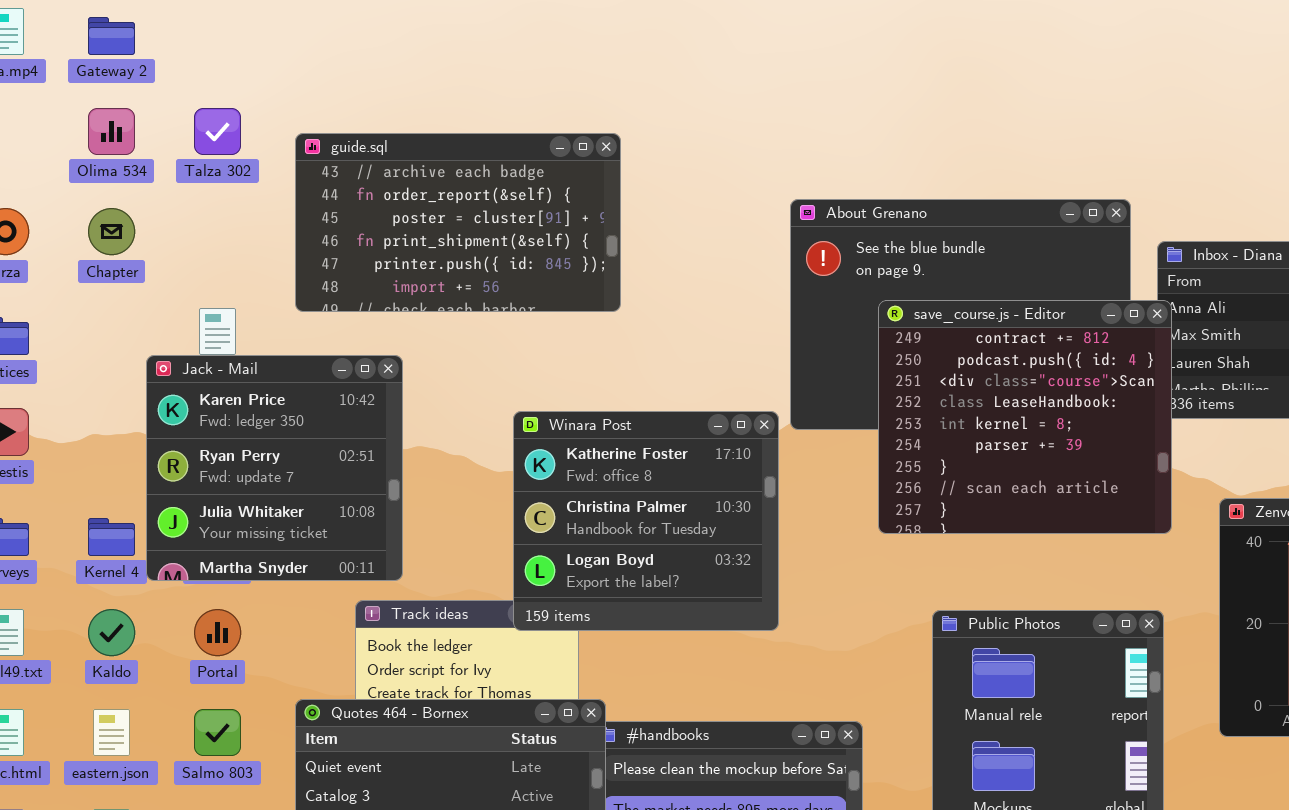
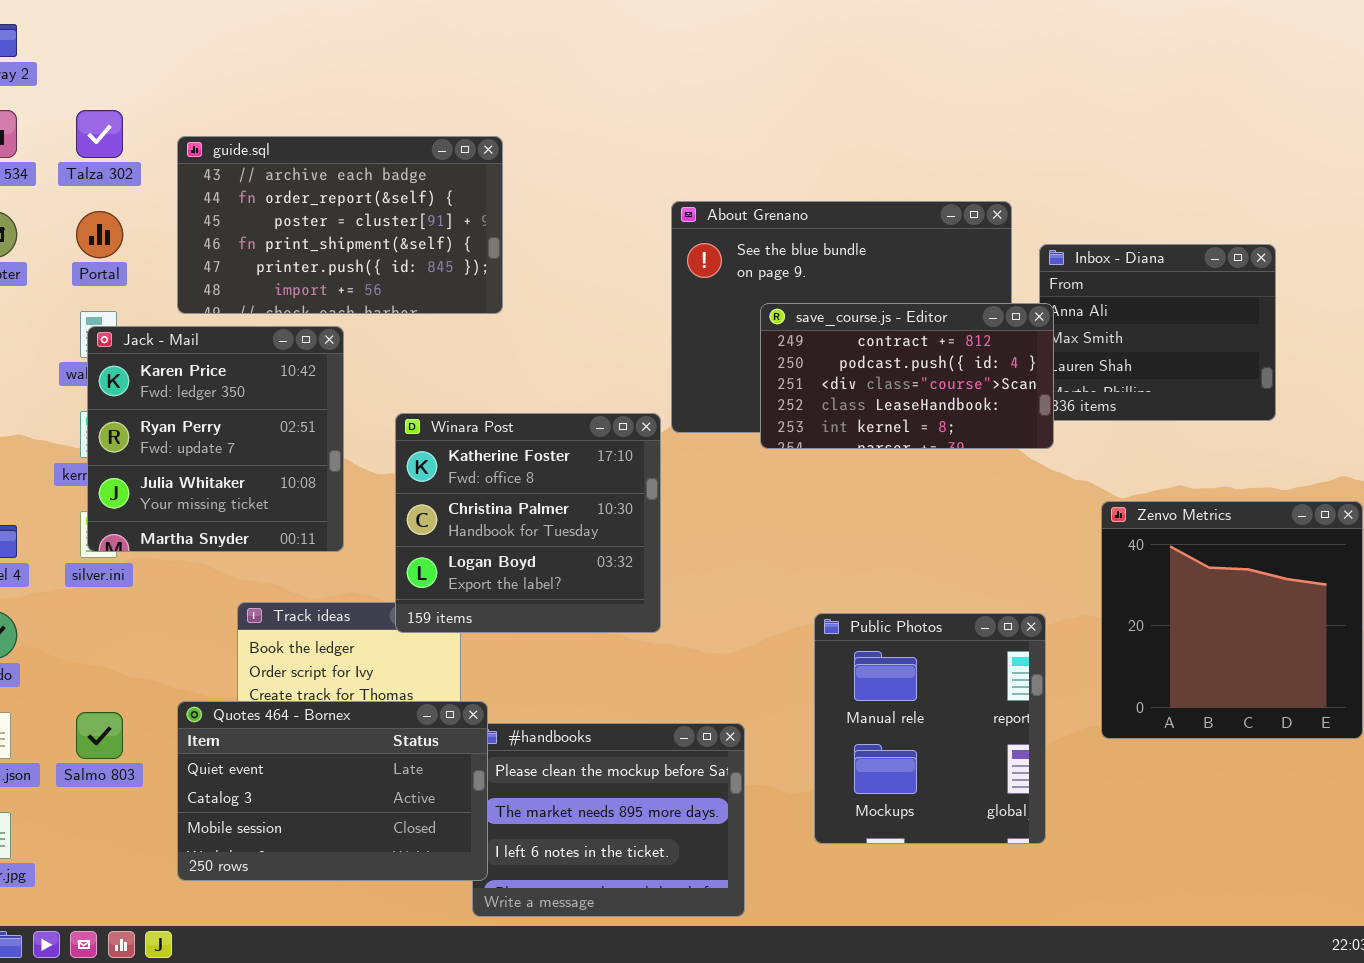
save_course.js - Editor: [878,300,1172,534] -> [760,303,1054,449], resized
Jack - Mail: [146,355,403,581] -> [87,326,344,552], moved
Portal: [194,609,241,656] -> [76,211,123,258], moved

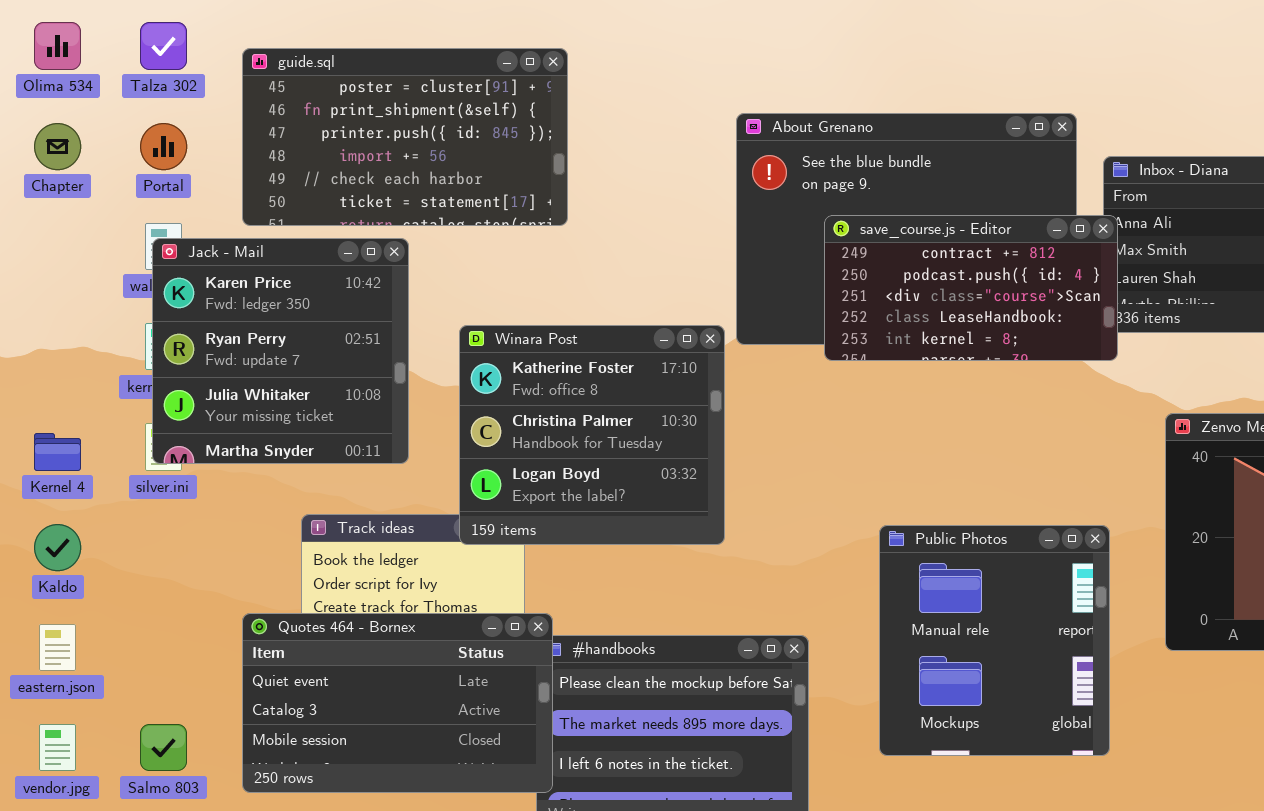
guide.sql: [177,136,503,314] -> [242,48,568,226], scrolled down 2 rows
Salmo 803: [76,712,123,759] -> [140,724,187,771], moved

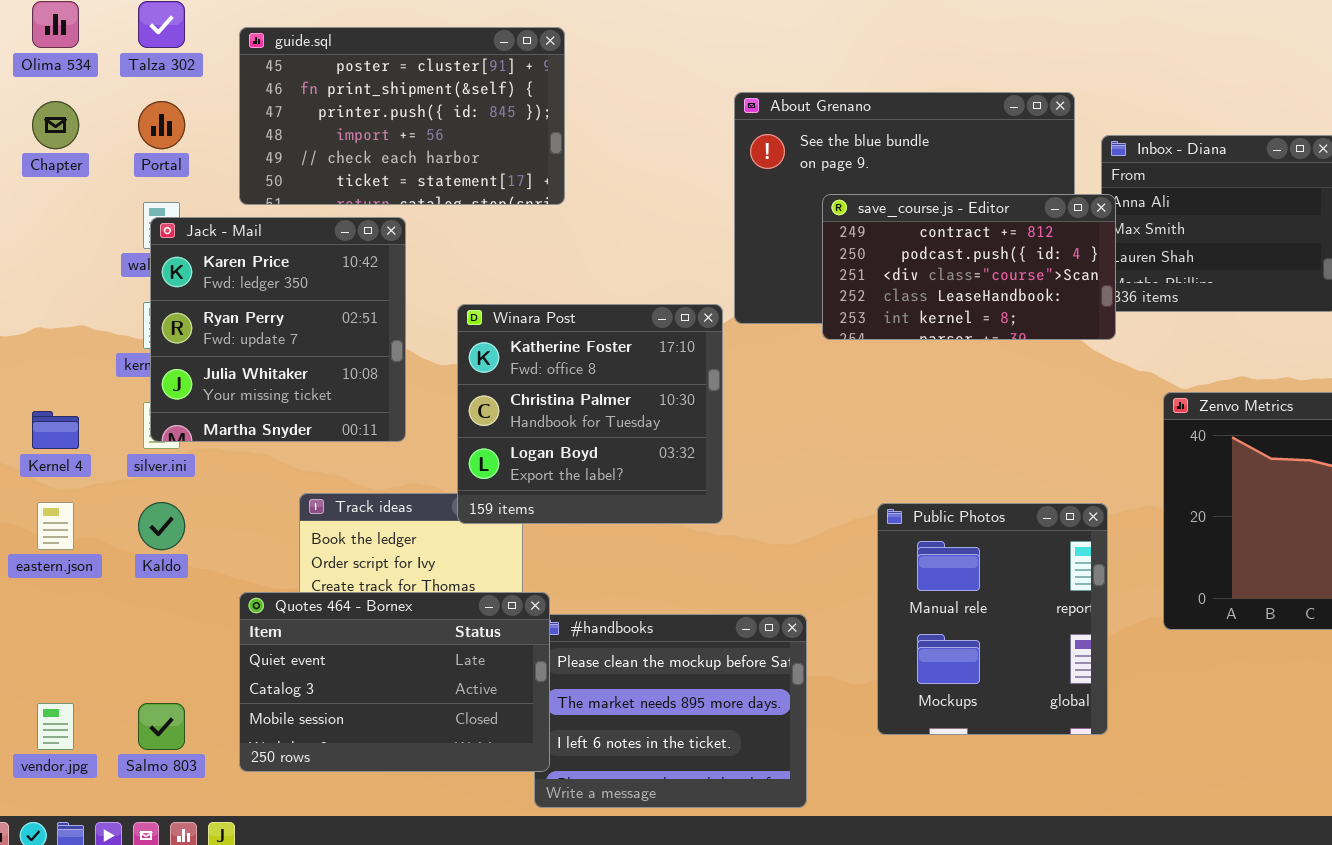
Kaldo: [34,524,81,571] -> [138,502,185,550], moved
eastern.json: [39,624,76,671] -> [37,502,74,550], moved

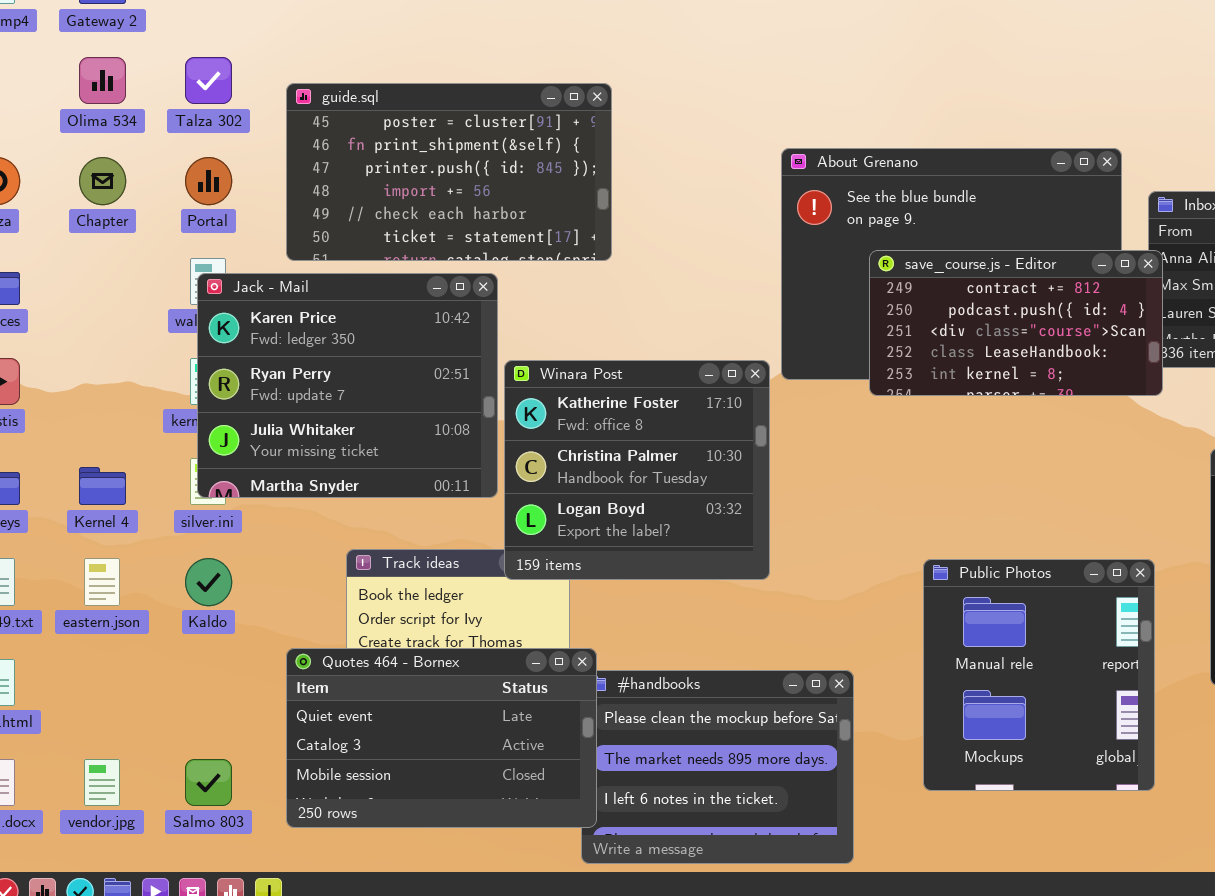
Jack - Mail: [150,217,406,442] -> [197,273,498,498], resized

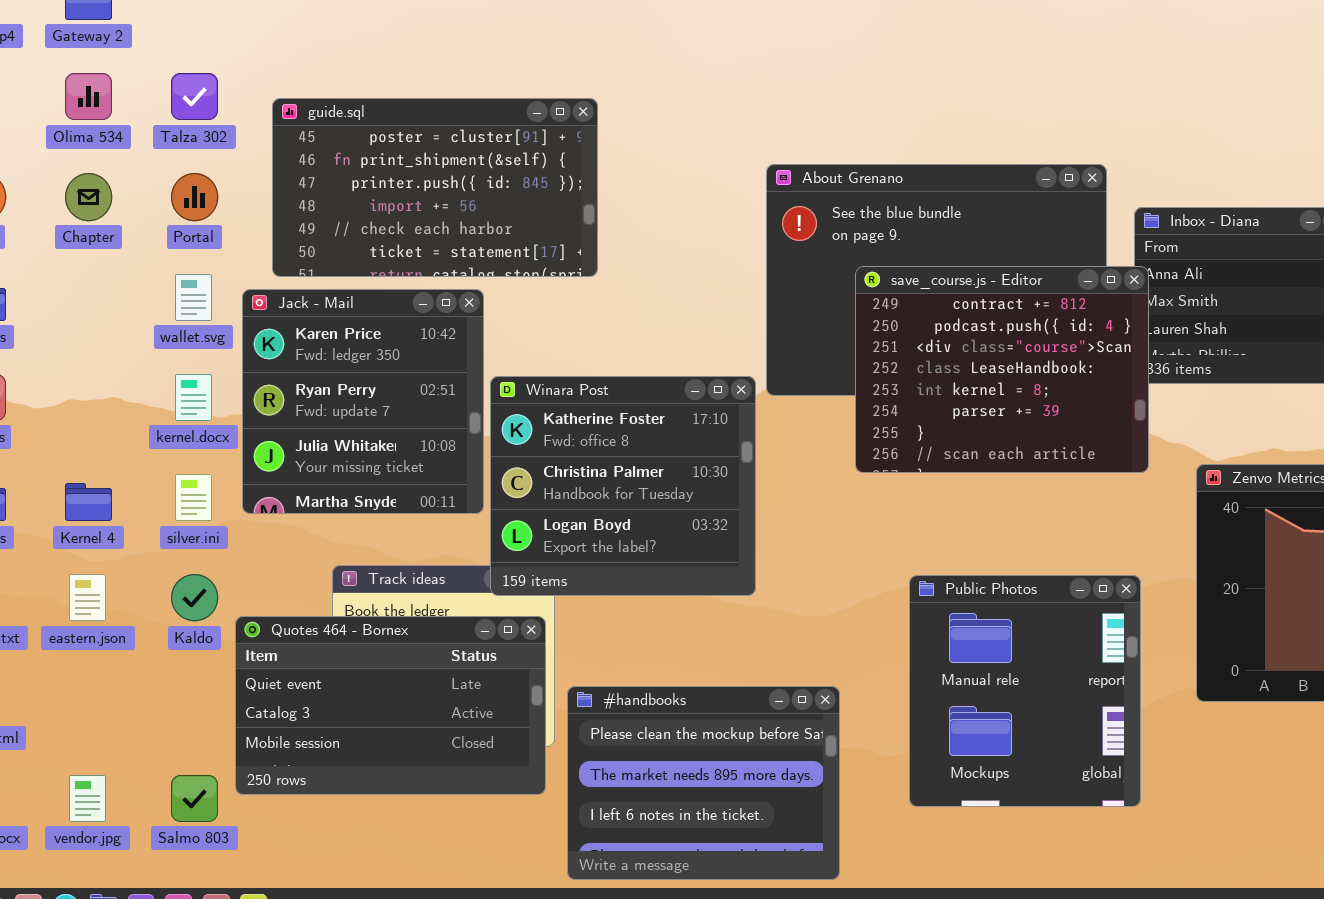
save_course.js - Editor: [869,250,1163,396] -> [855,266,1149,473], resized
Jack - Mail: [197,273,498,498] -> [242,289,484,514], resized
Quotes 464 - Bornex: [286,648,597,828] -> [235,616,546,795], moved

